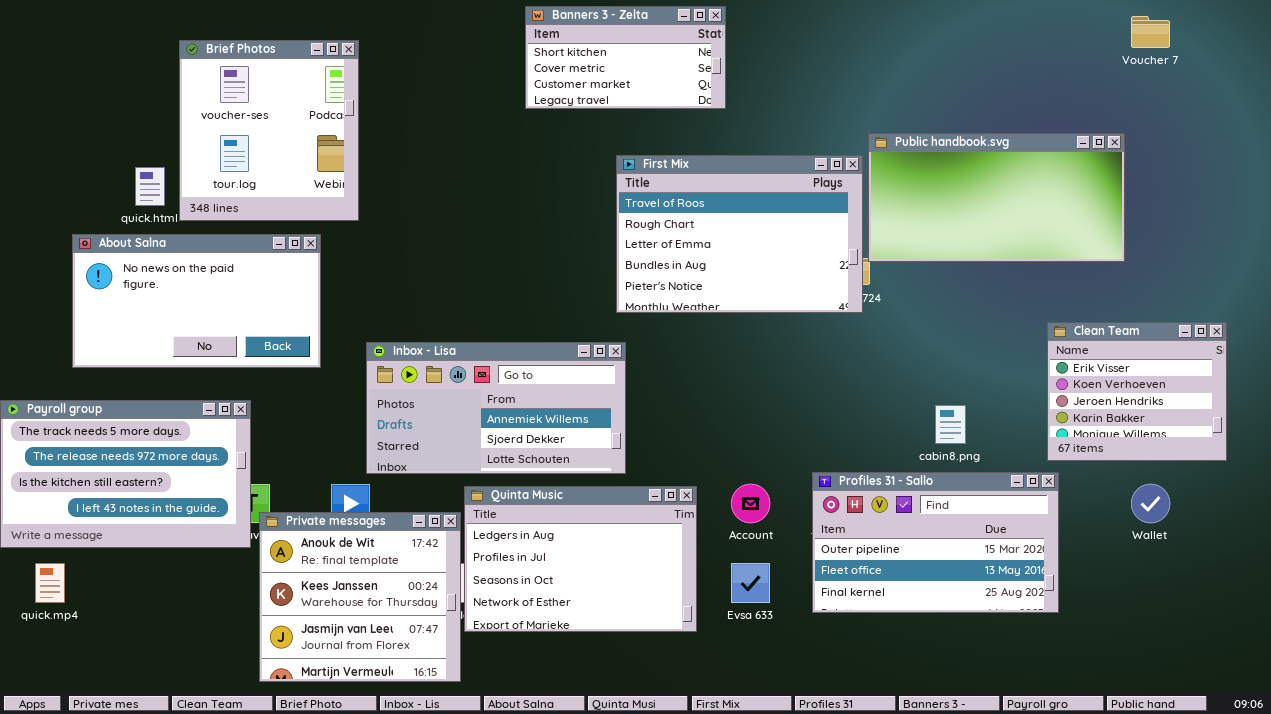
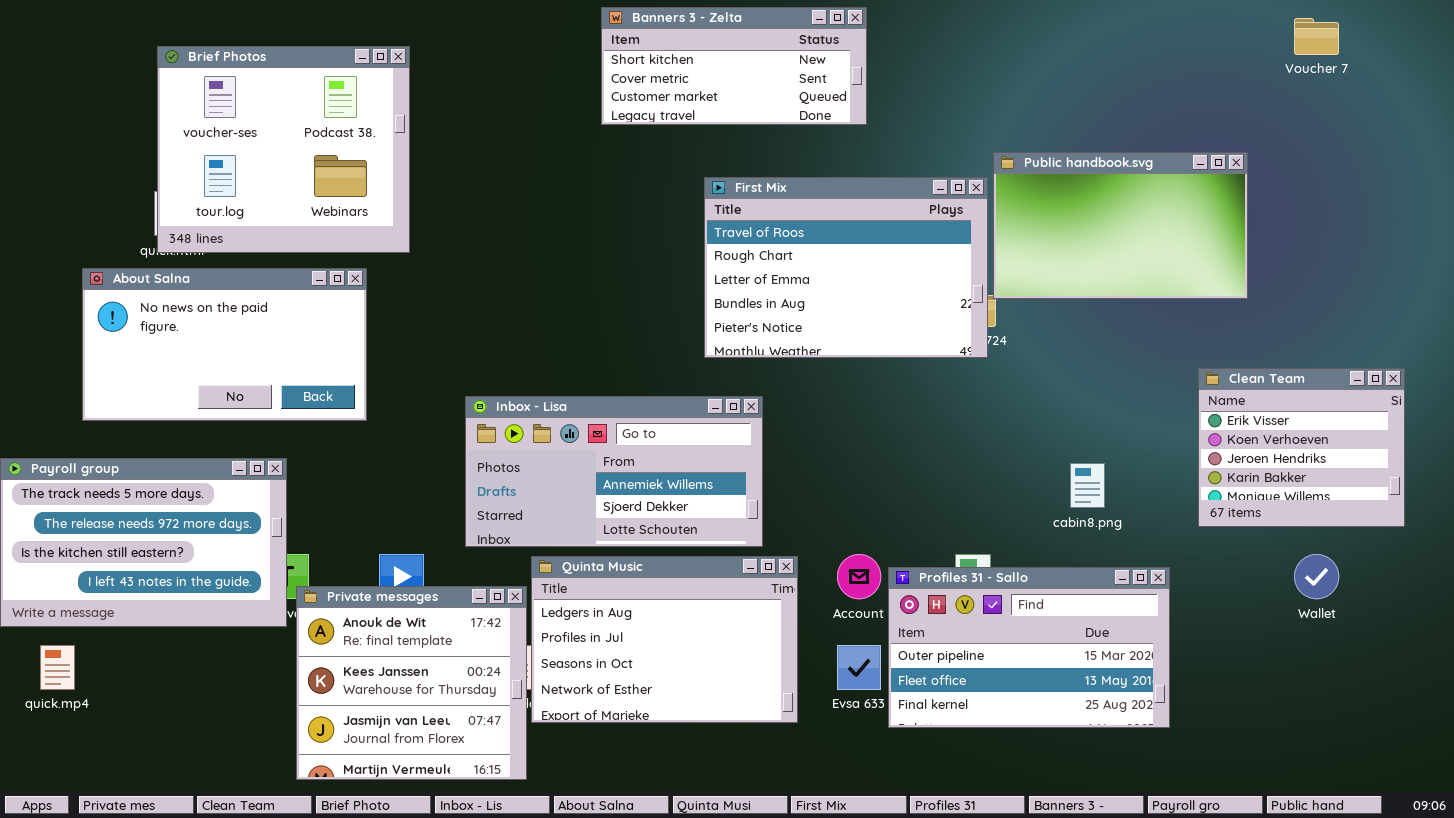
Banners 3 - Zelta: [525,6,726,109] -> [601,7,867,125], resized
Brief Photos: [179,40,359,221] -> [157,46,410,253], resized
Public handbook.svg: [868,133,1125,262] -> [993,152,1248,299], resized
Inbox - Lisa: [366,342,626,474] -> [465,396,763,547], moved
Profiles 31 - Sallo: [812,472,1059,613] -> [888,567,1170,728], moved

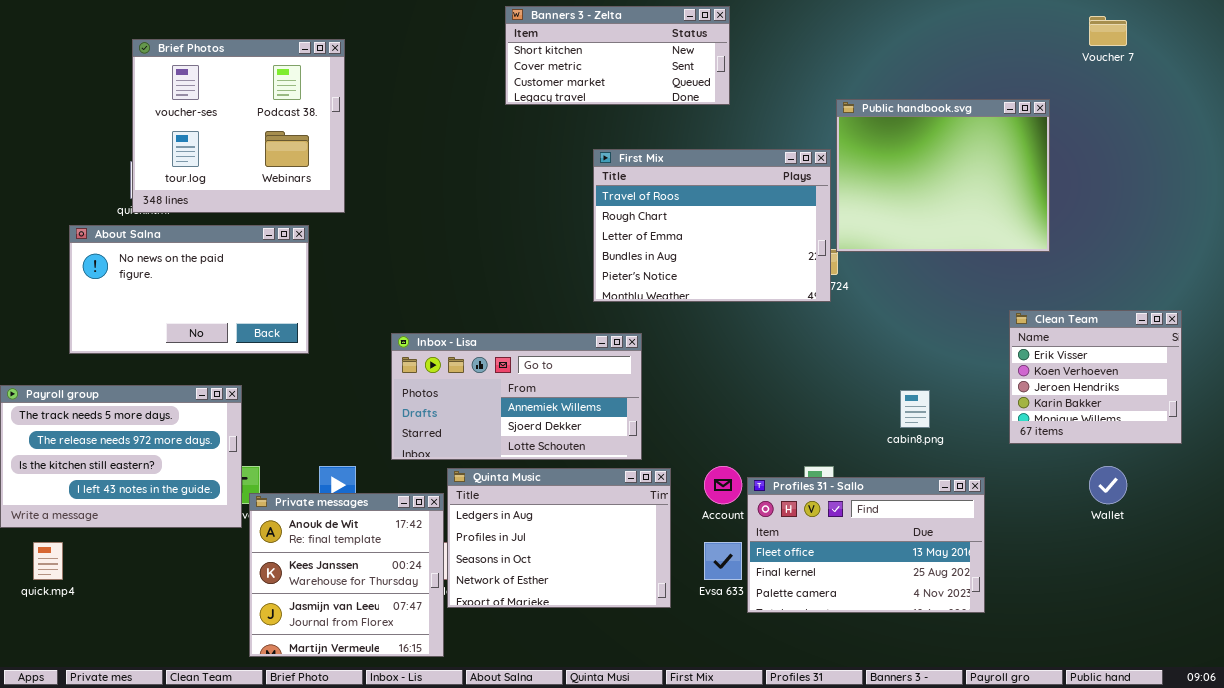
Public handbook.svg: [993,152,1248,299] -> [836,99,1050,252], resized
Profiles 31 - Sallo: [888,567,1170,728] -> [747,477,985,613], scrolled down 1 row

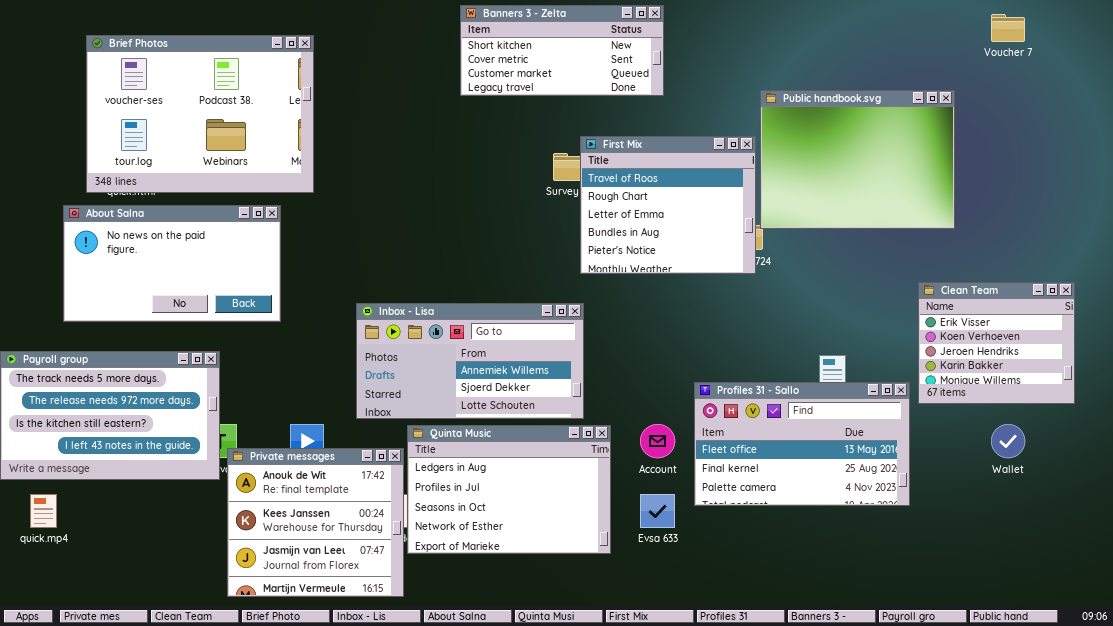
Brief Photos: [132,39,345,213] -> [86,35,314,193], resized
First Mix: [593,149,831,302] -> [580,136,756,274], resized
Profiles 31 - Sallo: [747,477,985,613] -> [694,382,910,506], moved

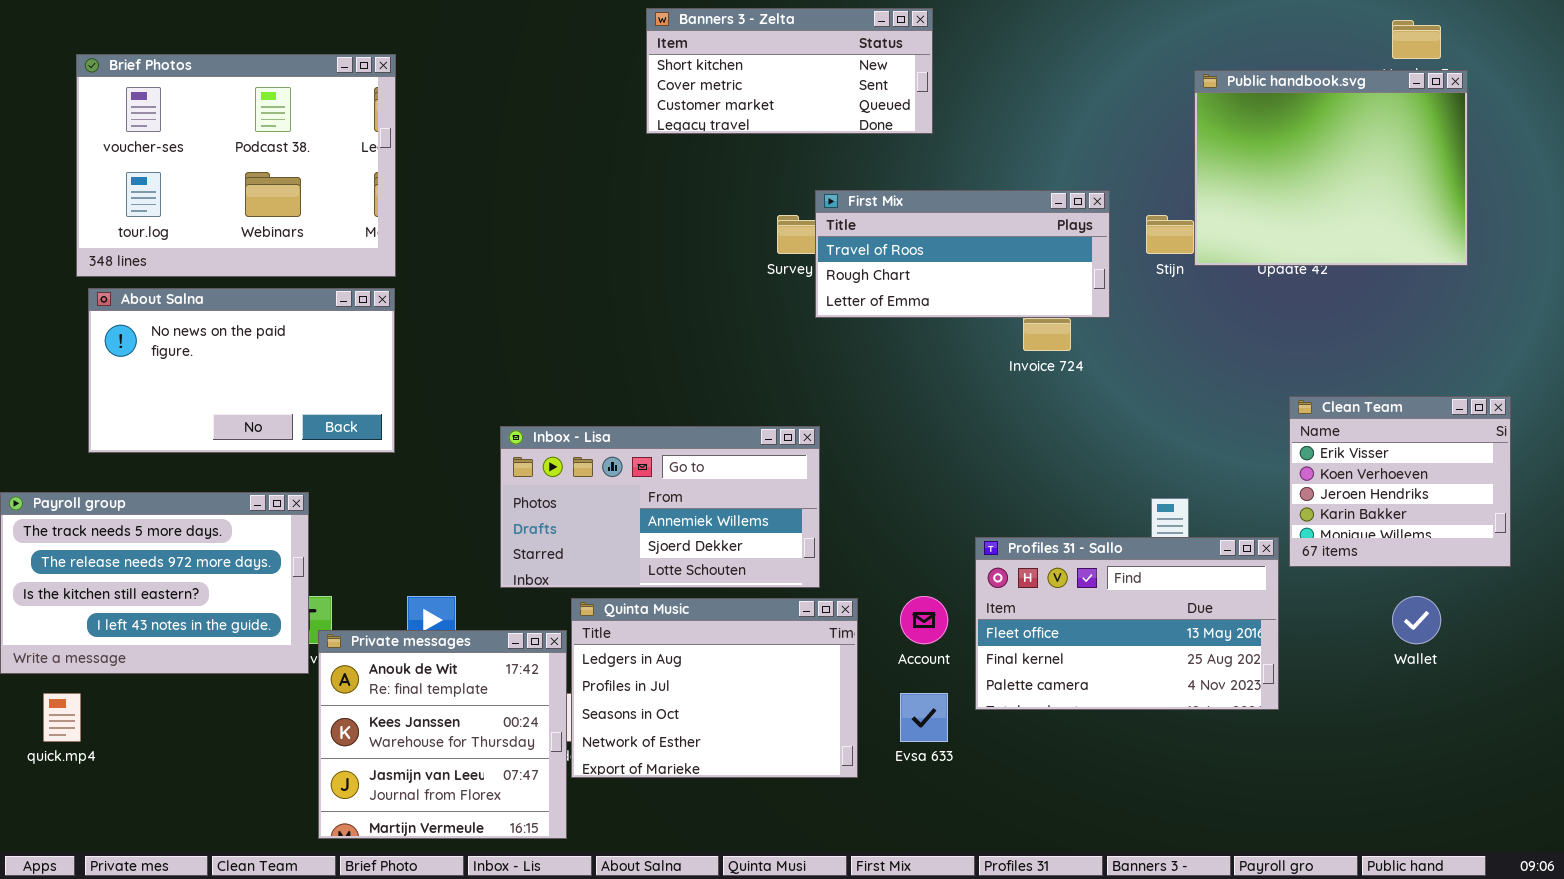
Brief Photos: [86,35,314,193] -> [76,54,396,277], moved
Public handbook.svg: [760,90,955,229] -> [1194,70,1468,266], moved
First Mix: [580,136,756,274] -> [815,190,1110,318], resized

